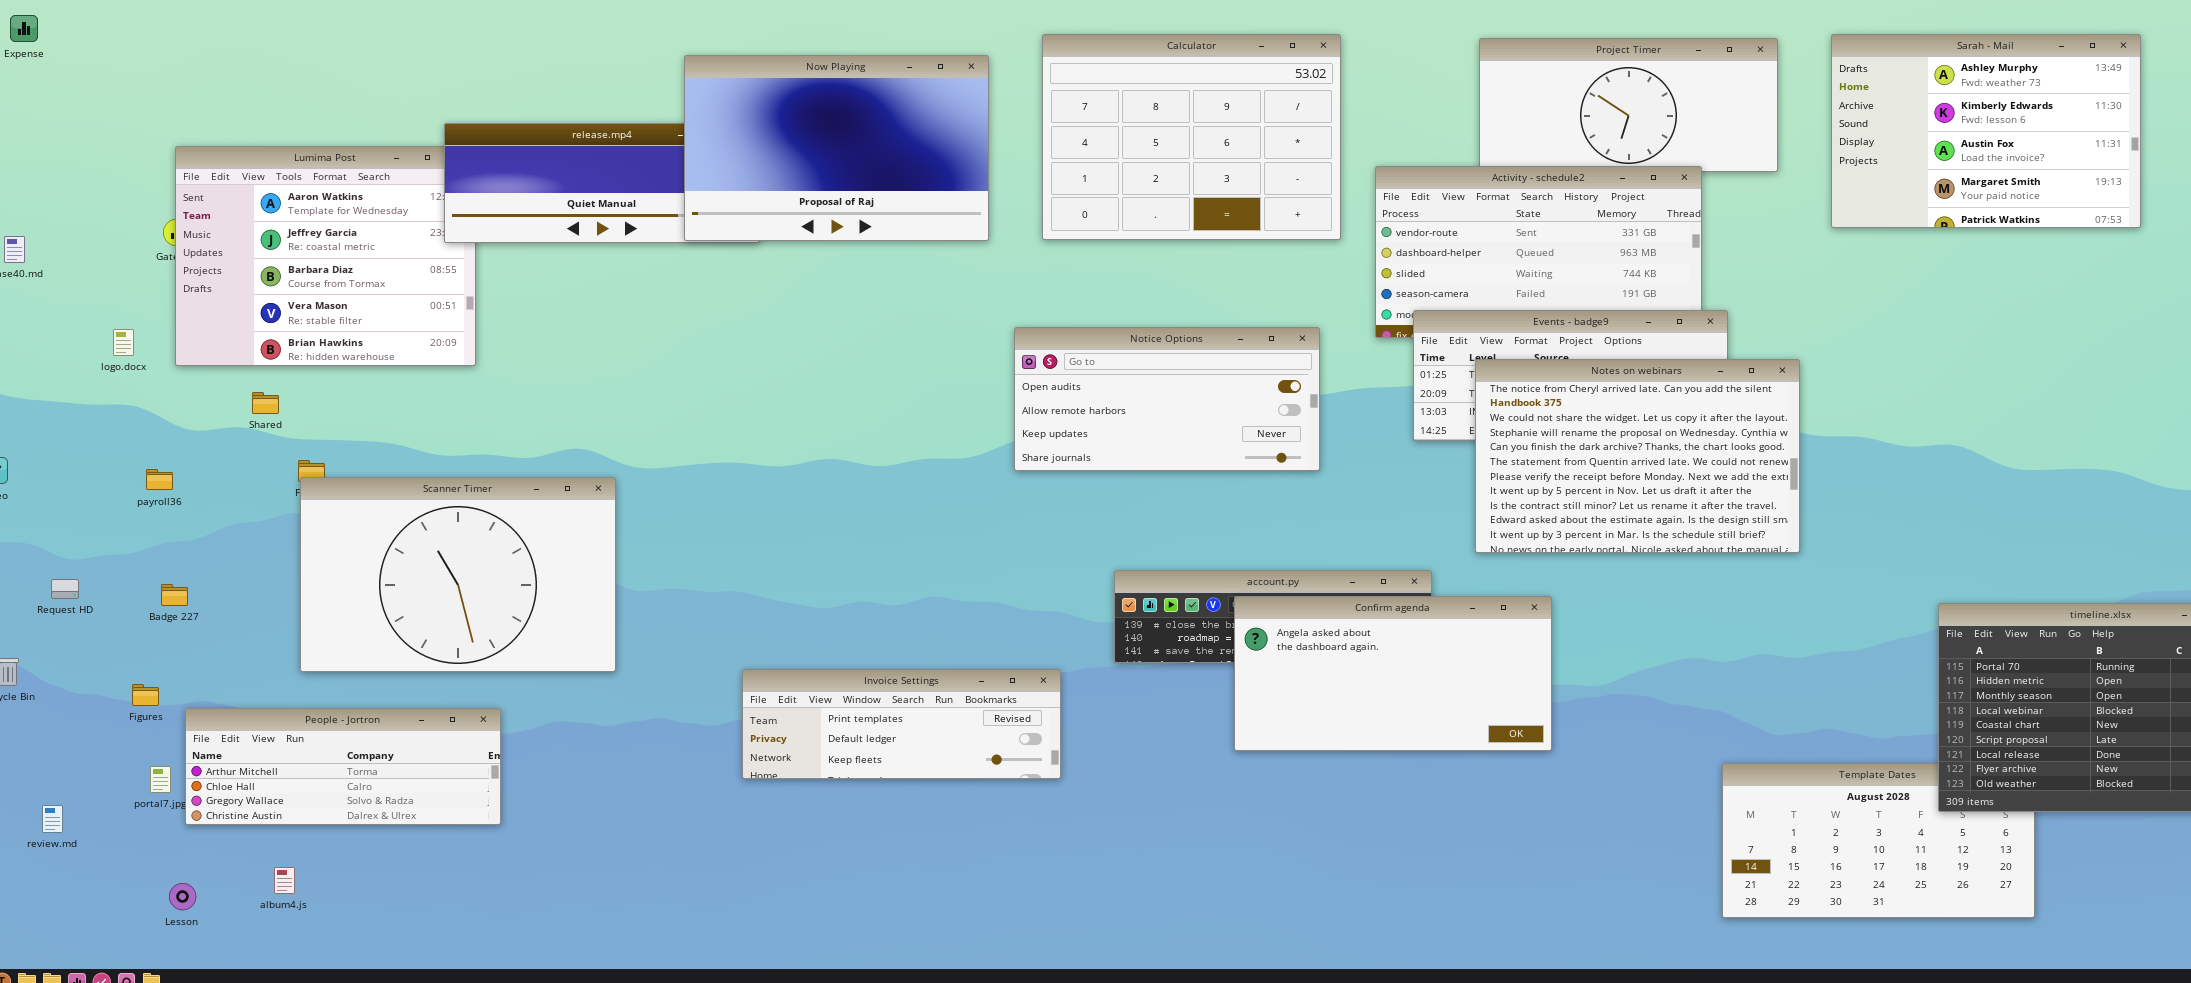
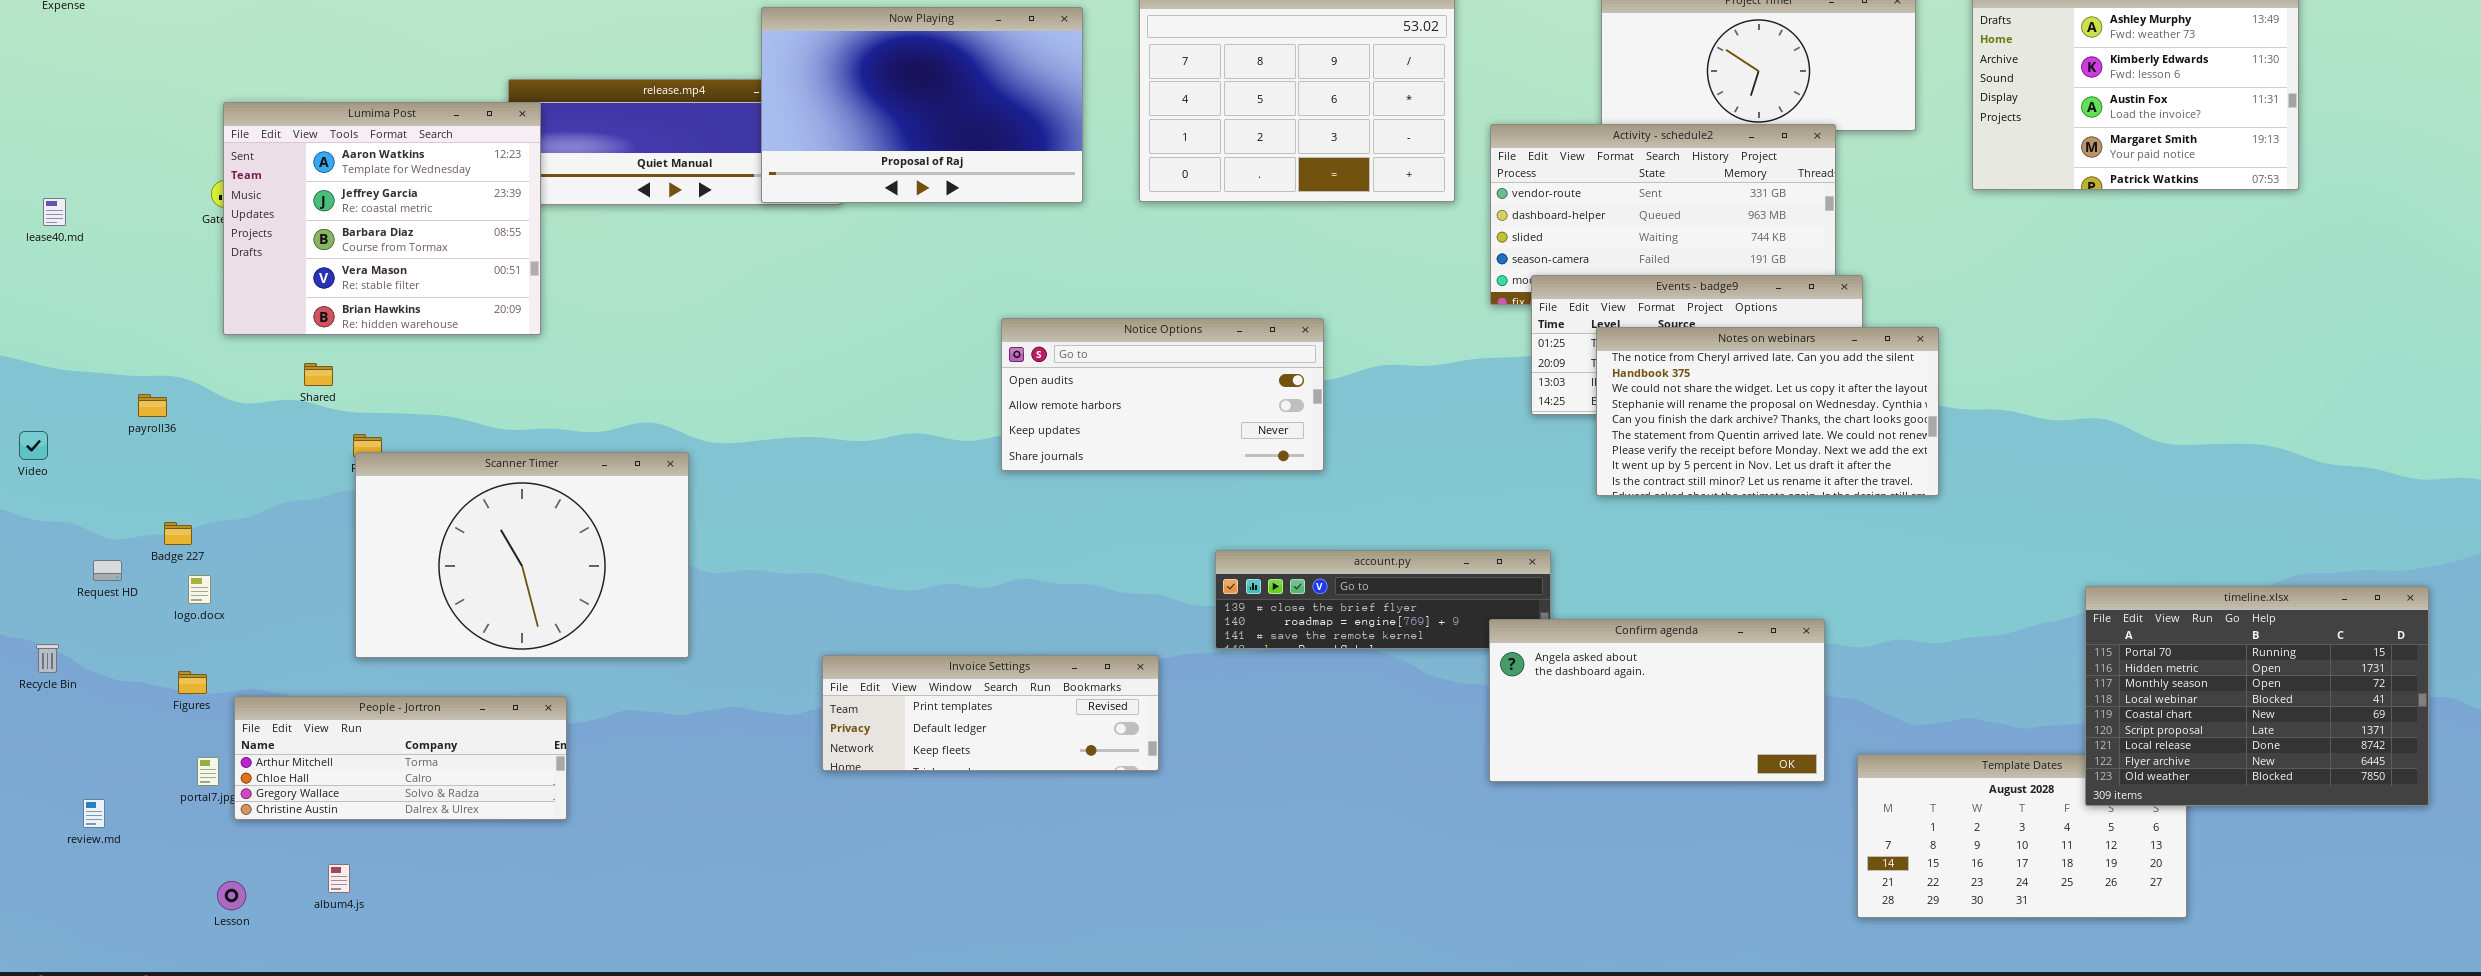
Lumima Post: [175,146,476,366] -> [223,102,541,335], raised
Notice Options: [1014,327,1320,471] -> [1001,318,1324,471], moved
logo.docx: [113,329,134,356] -> [188,575,211,604], moved
Notes on webinars: [1475,359,1800,553] -> [1596,327,1939,496], resized
payroll36: [146,469,173,490] -> [138,394,167,417], moved
Badge 227: [161,584,188,606] -> [164,522,192,545], moved
Confirm agenda: [1234,596,1552,751] -> [1489,619,1825,782], moved

